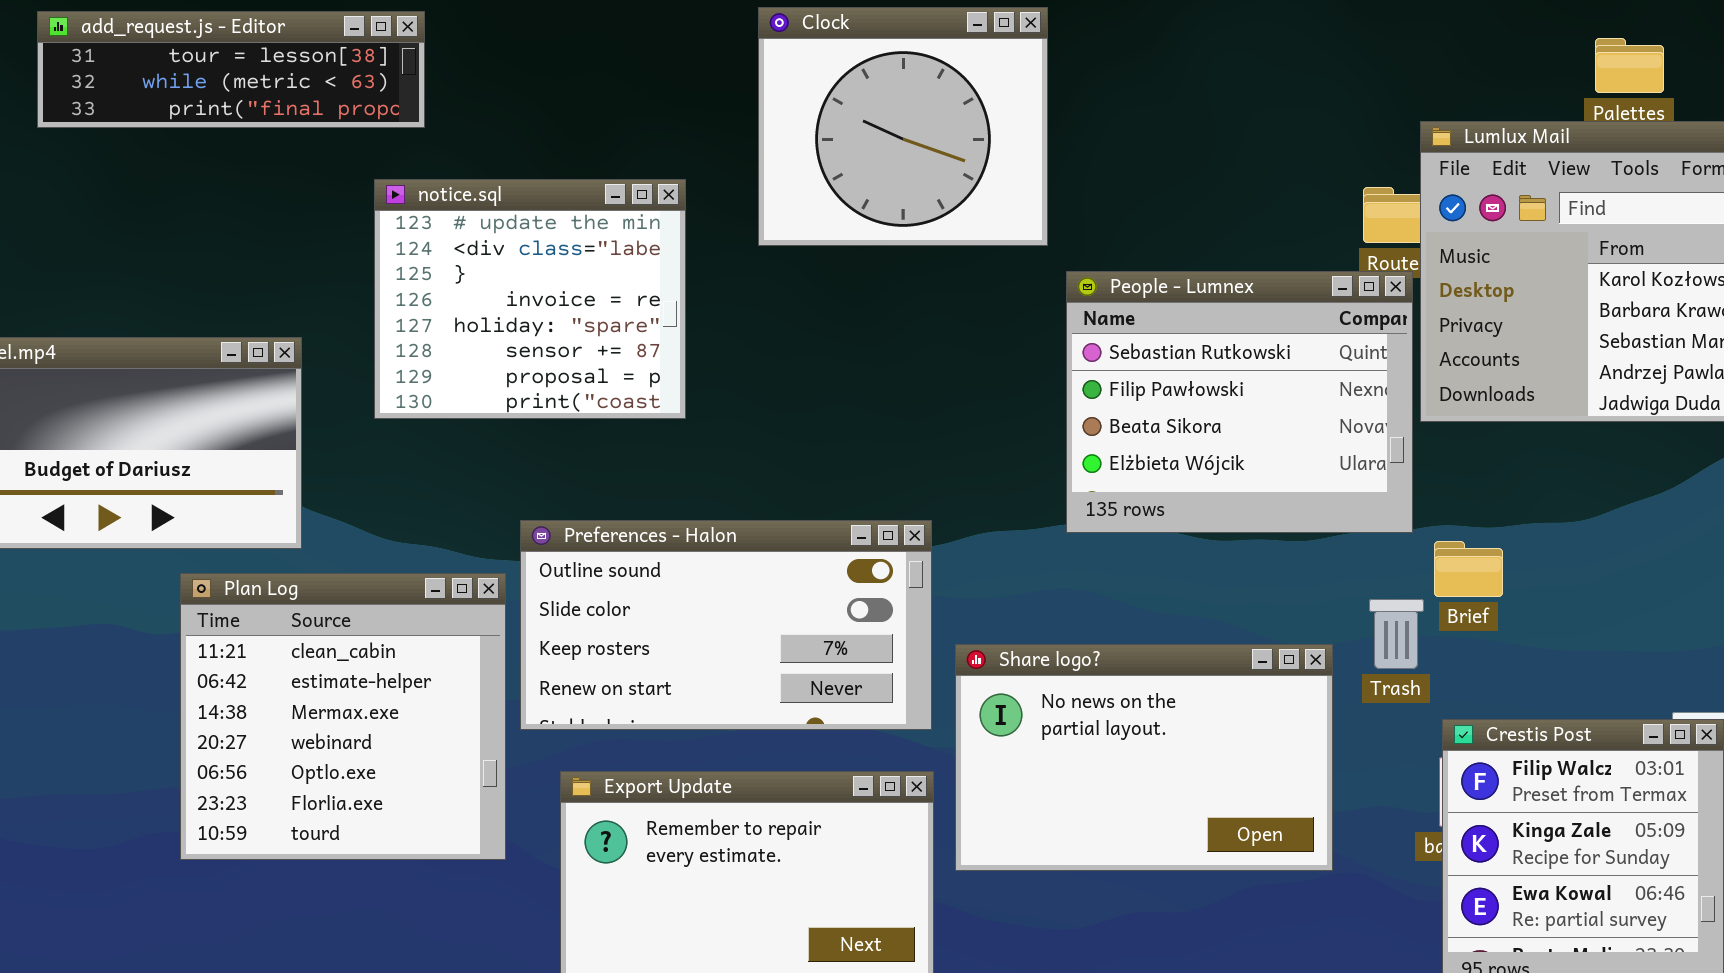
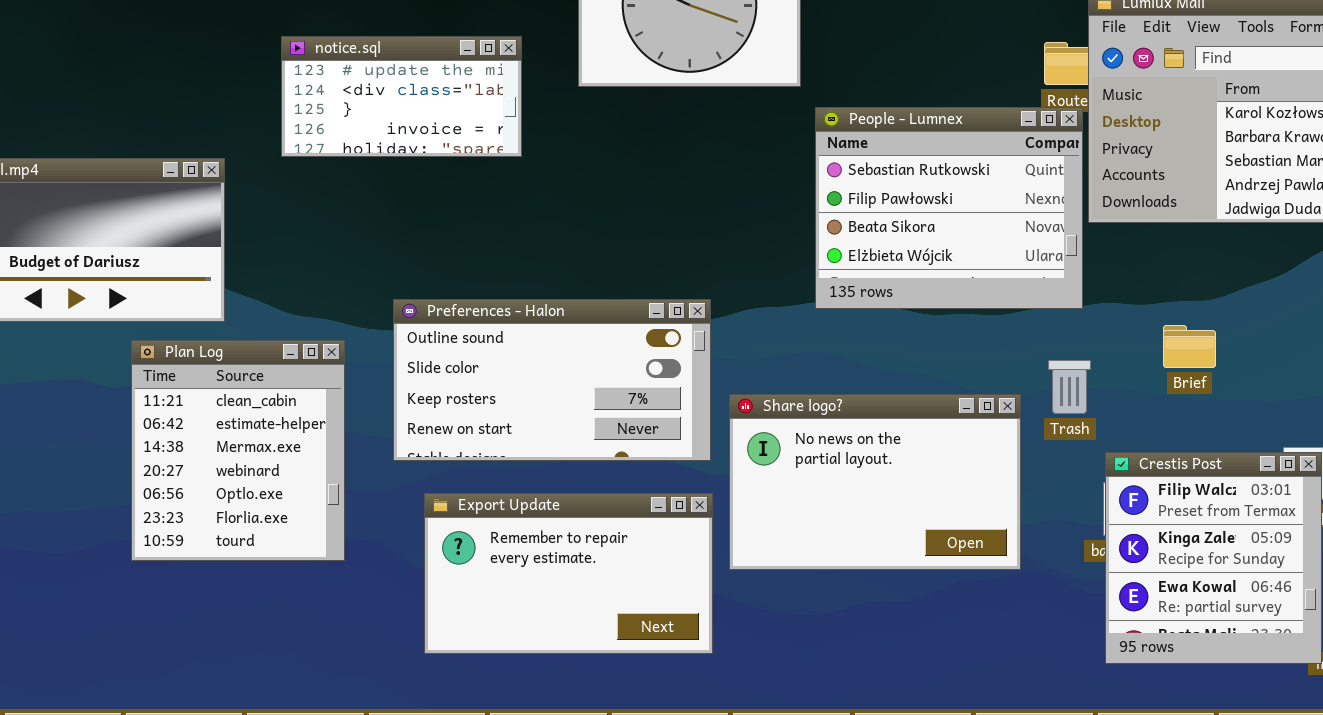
notice.sql: [374,179,686,419] -> [281,36,522,157], resized
Brief: [1434,541,1503,597] -> [1163,325,1216,368], moved
Plan Log: [180,573,506,860] -> [131,340,345,561], resized

